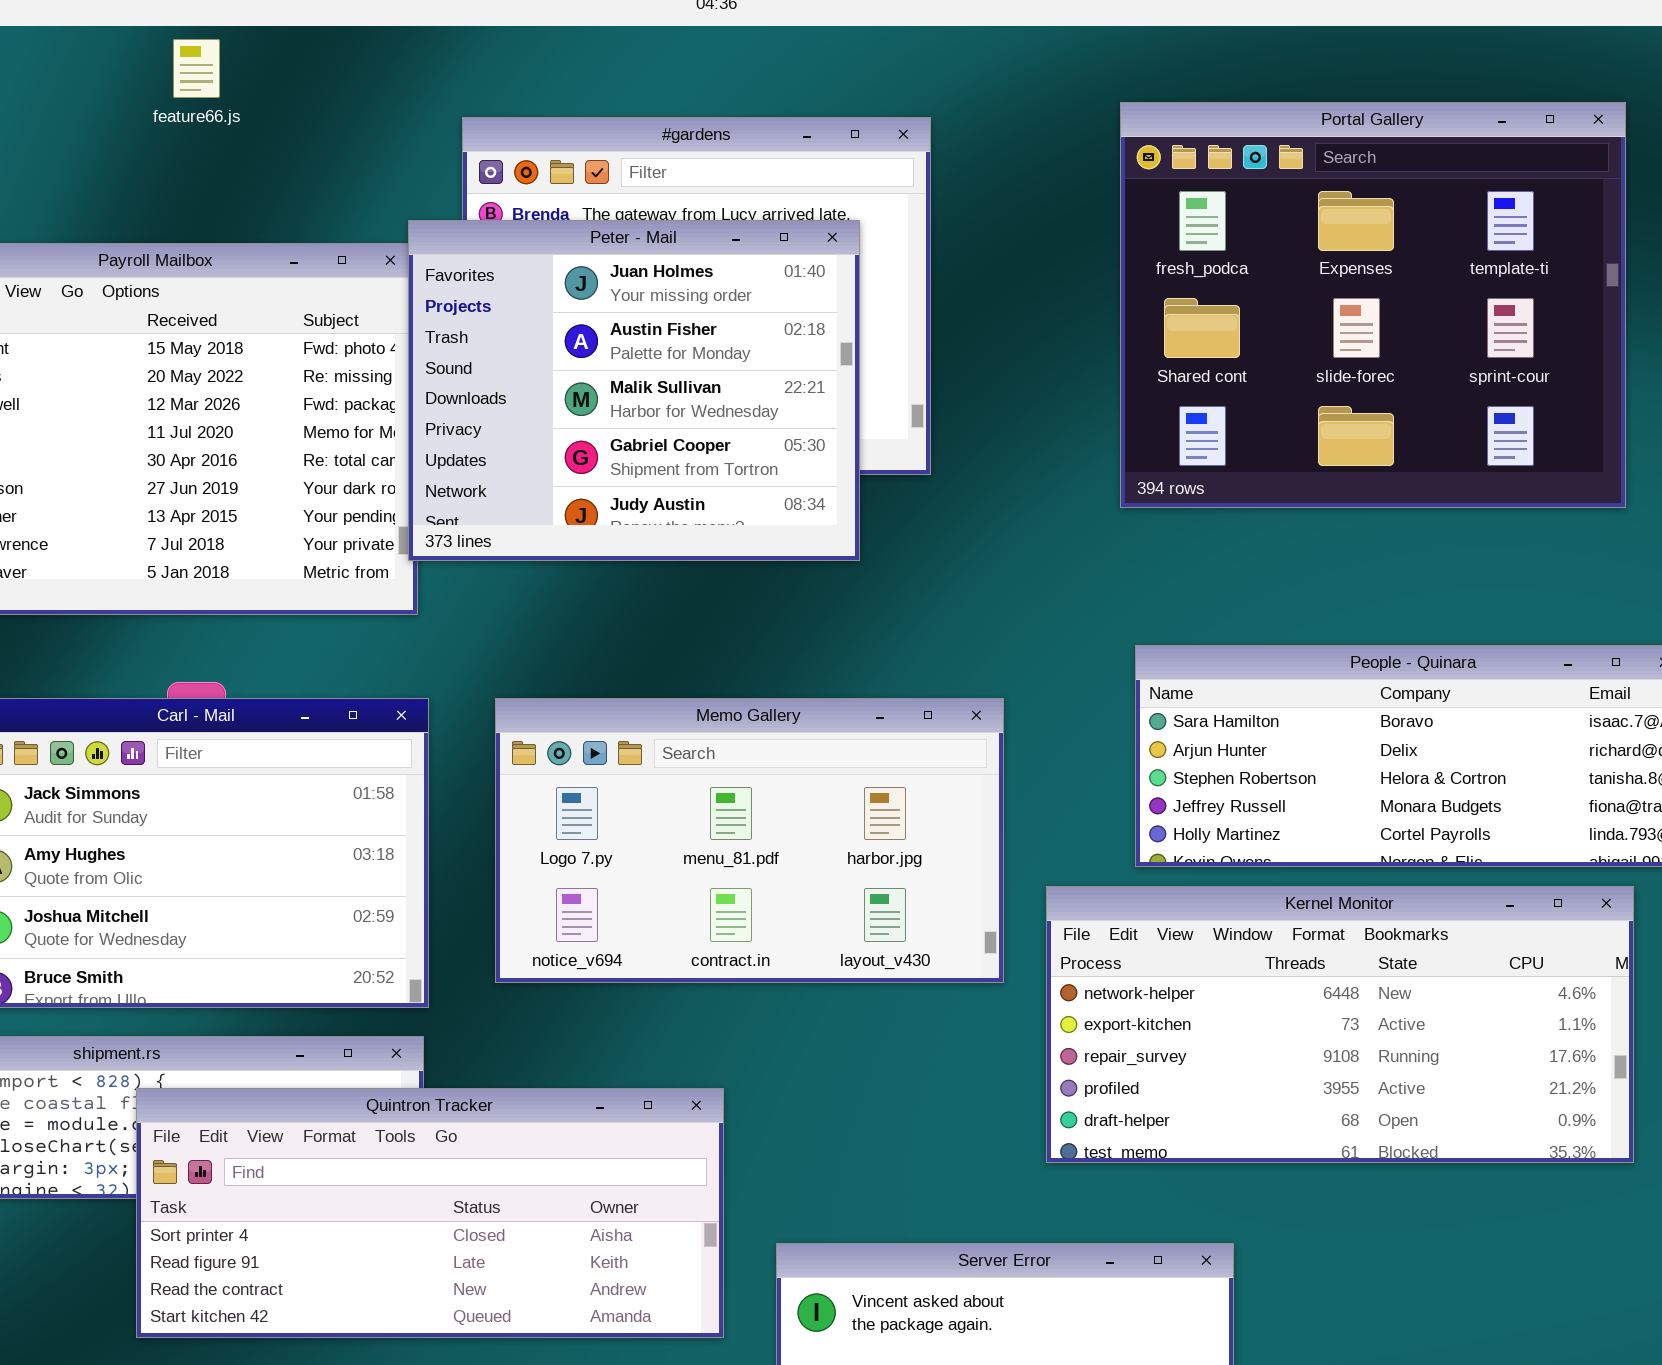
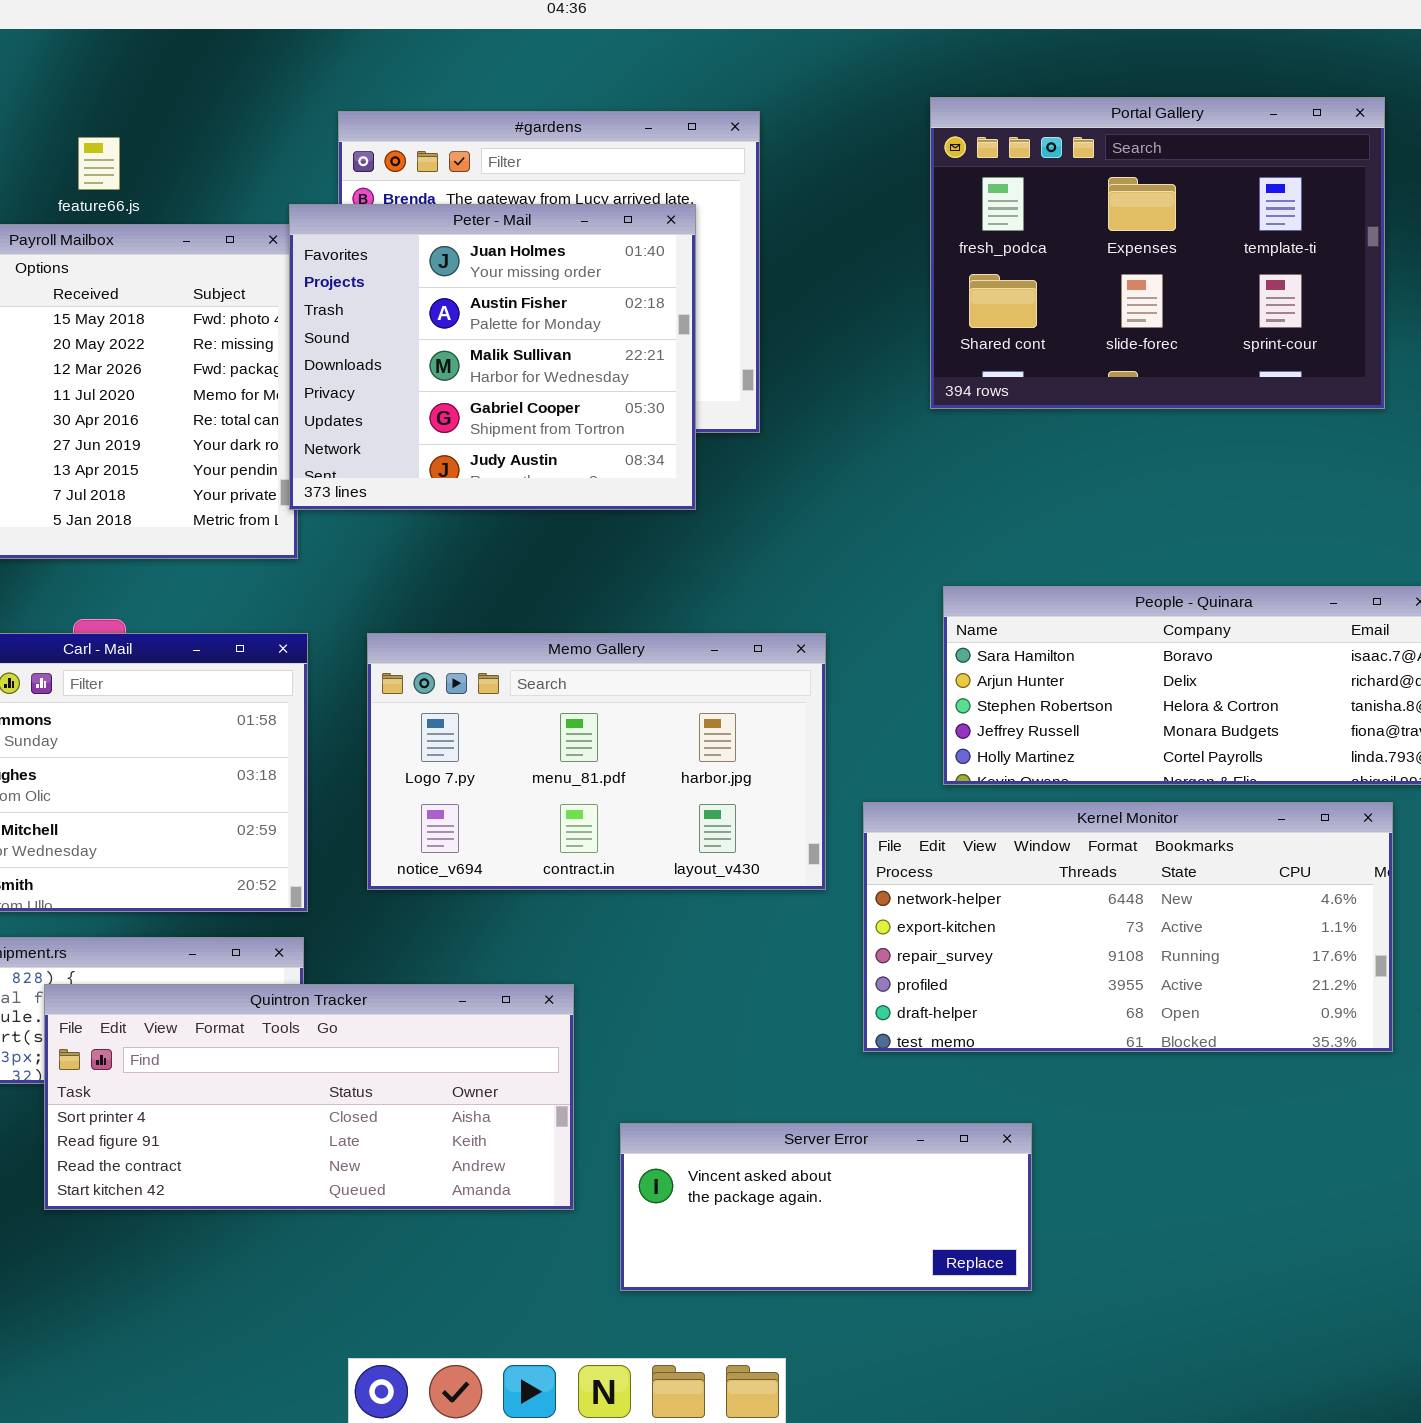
feature66.js: [173,39,220,98] -> [78,137,120,190], moved
Portal Gallery: [1120,102,1626,508] -> [930,97,1385,409], resized

